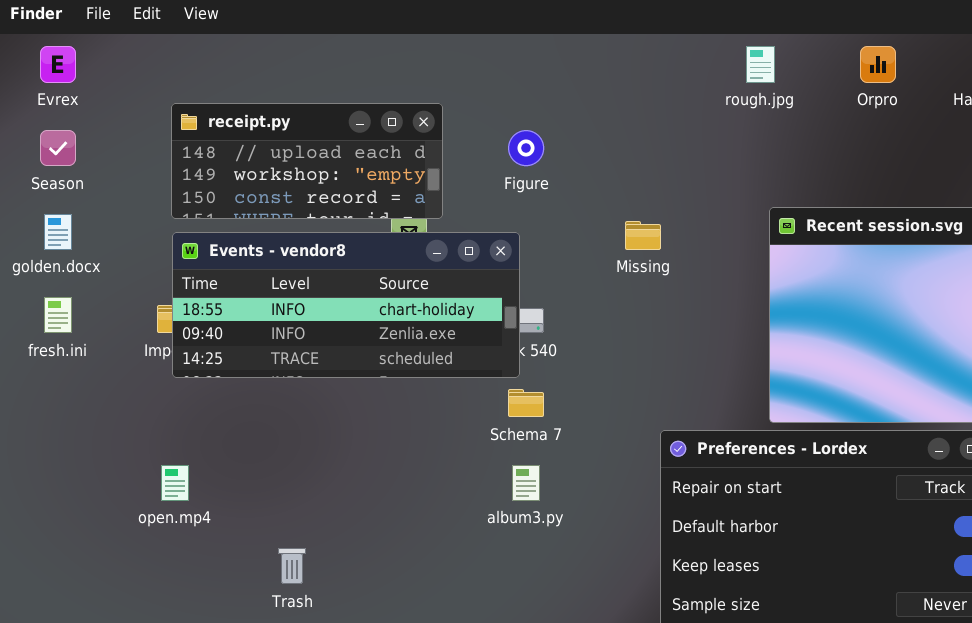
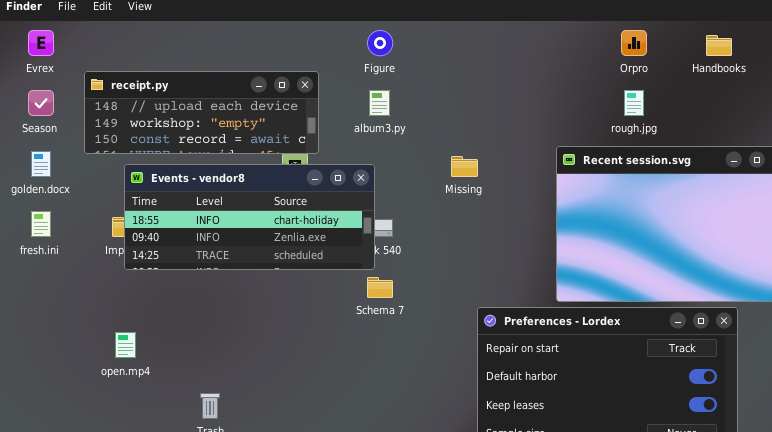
rough.jpg: [746,46,775,83] -> [624,90,644,116], moved
receipt.py: [171,103,443,219] -> [84,71,319,154], resized
Figure: [508,130,544,166] -> [367,30,393,56], moved
album3.py: [512,465,540,501] -> [369,90,390,116], moved

